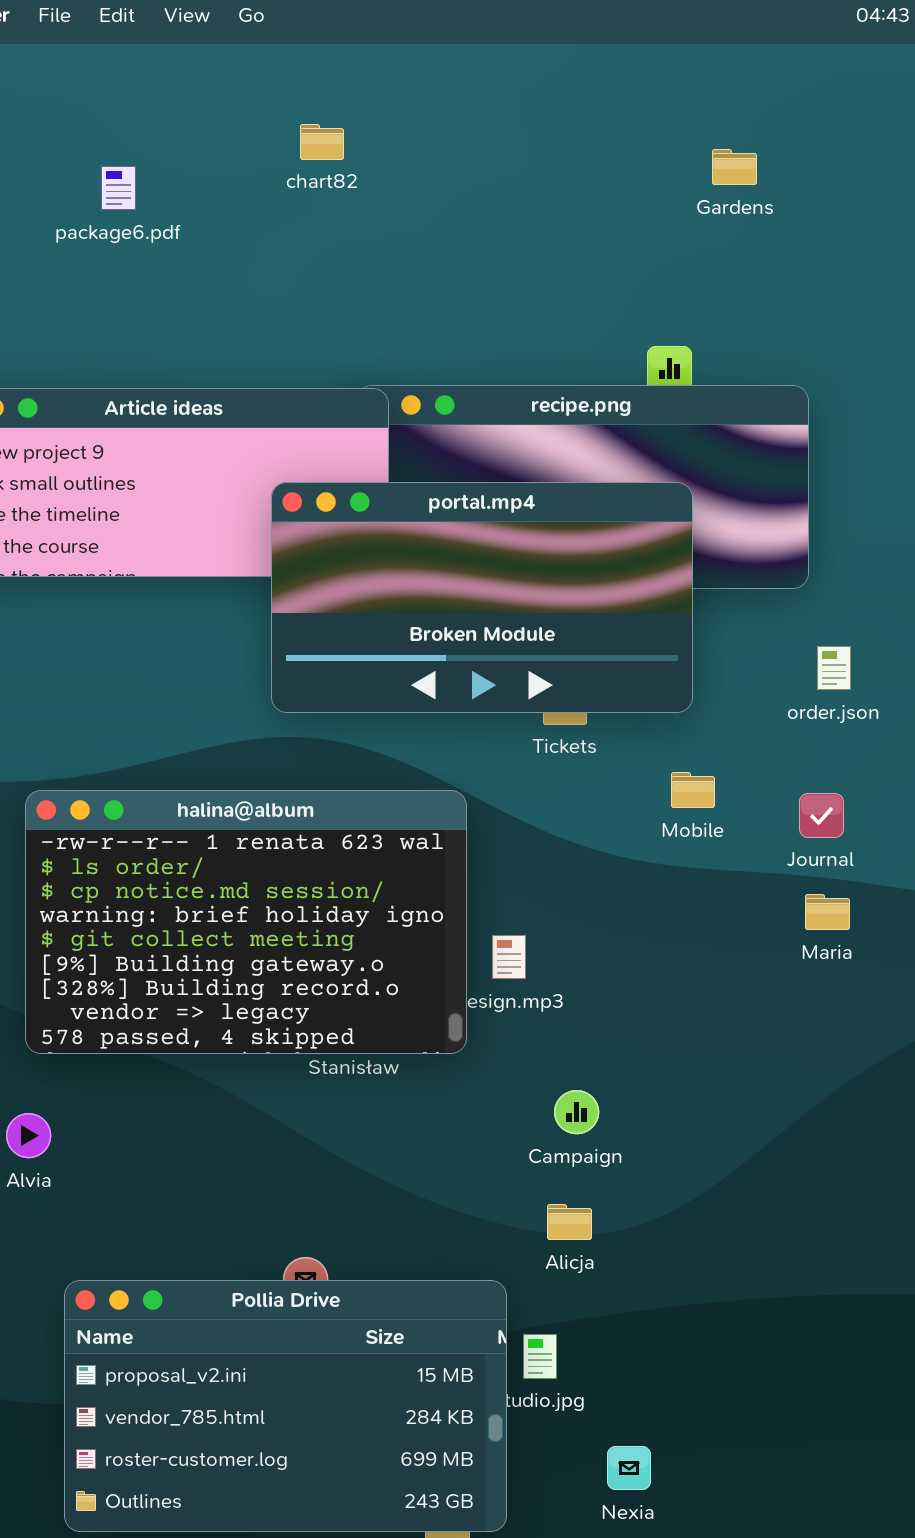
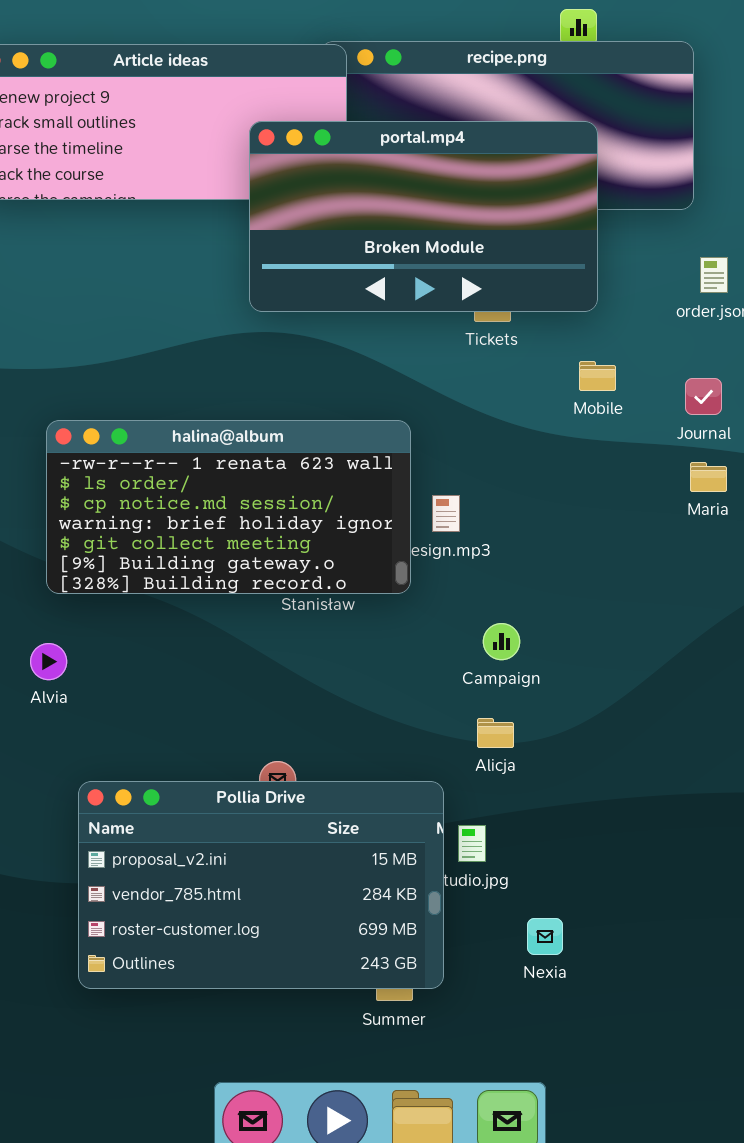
halina@album: [25,790,467,1054] -> [46,420,411,594], resized

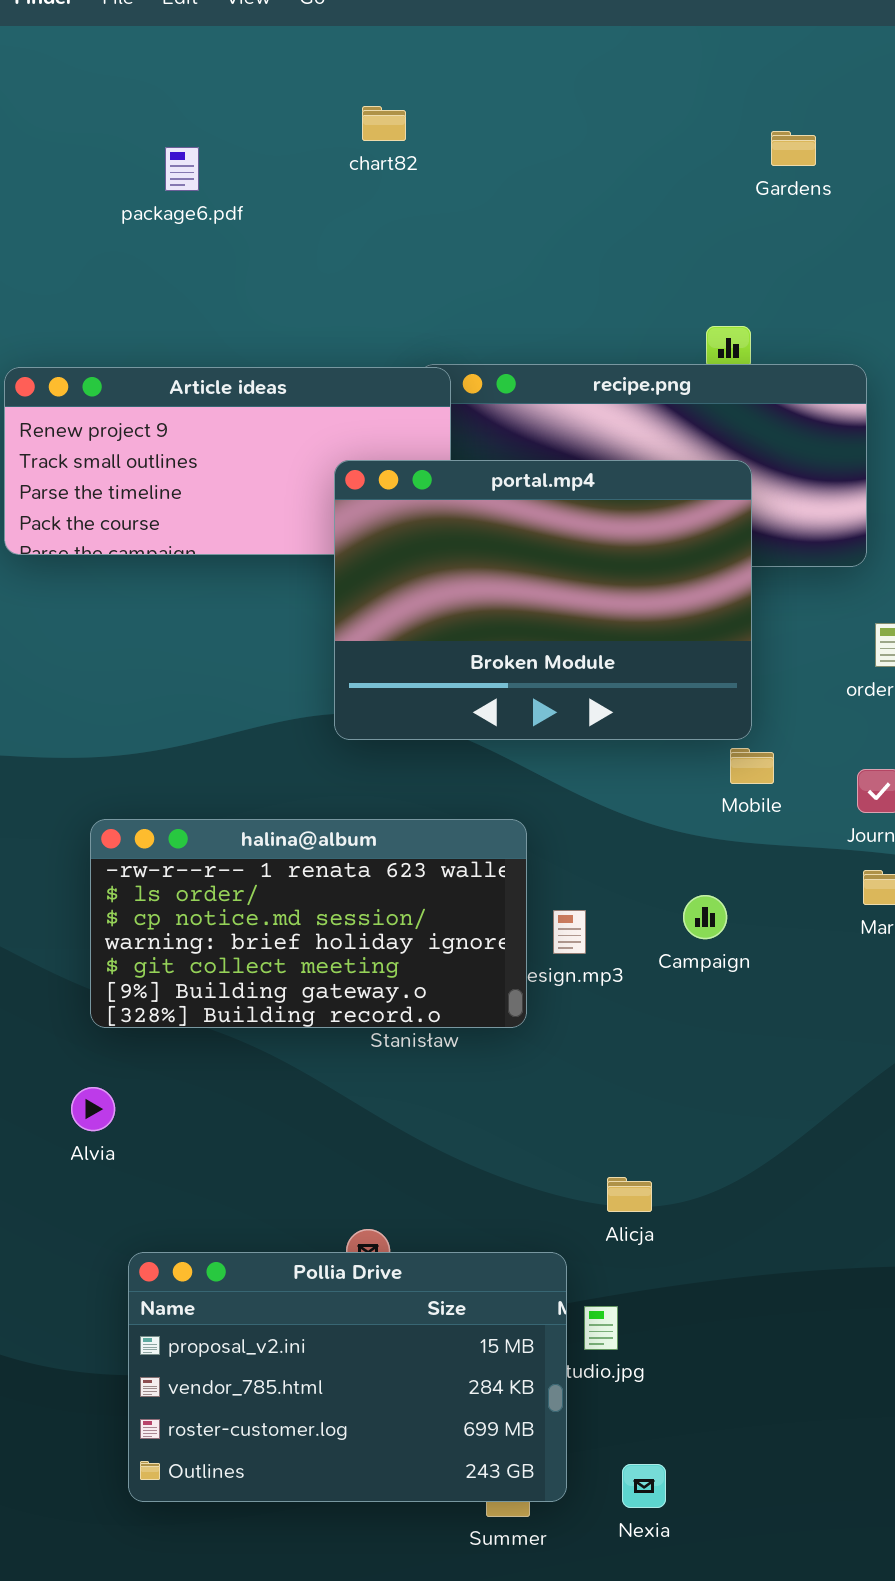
portal.mp4: [249,121,598,312] -> [334,460,752,740], resized
Campaign: [483,623,520,660] -> [683,895,727,939], moved
Nexia: [527,918,563,955] -> [622,1464,666,1508], moved

